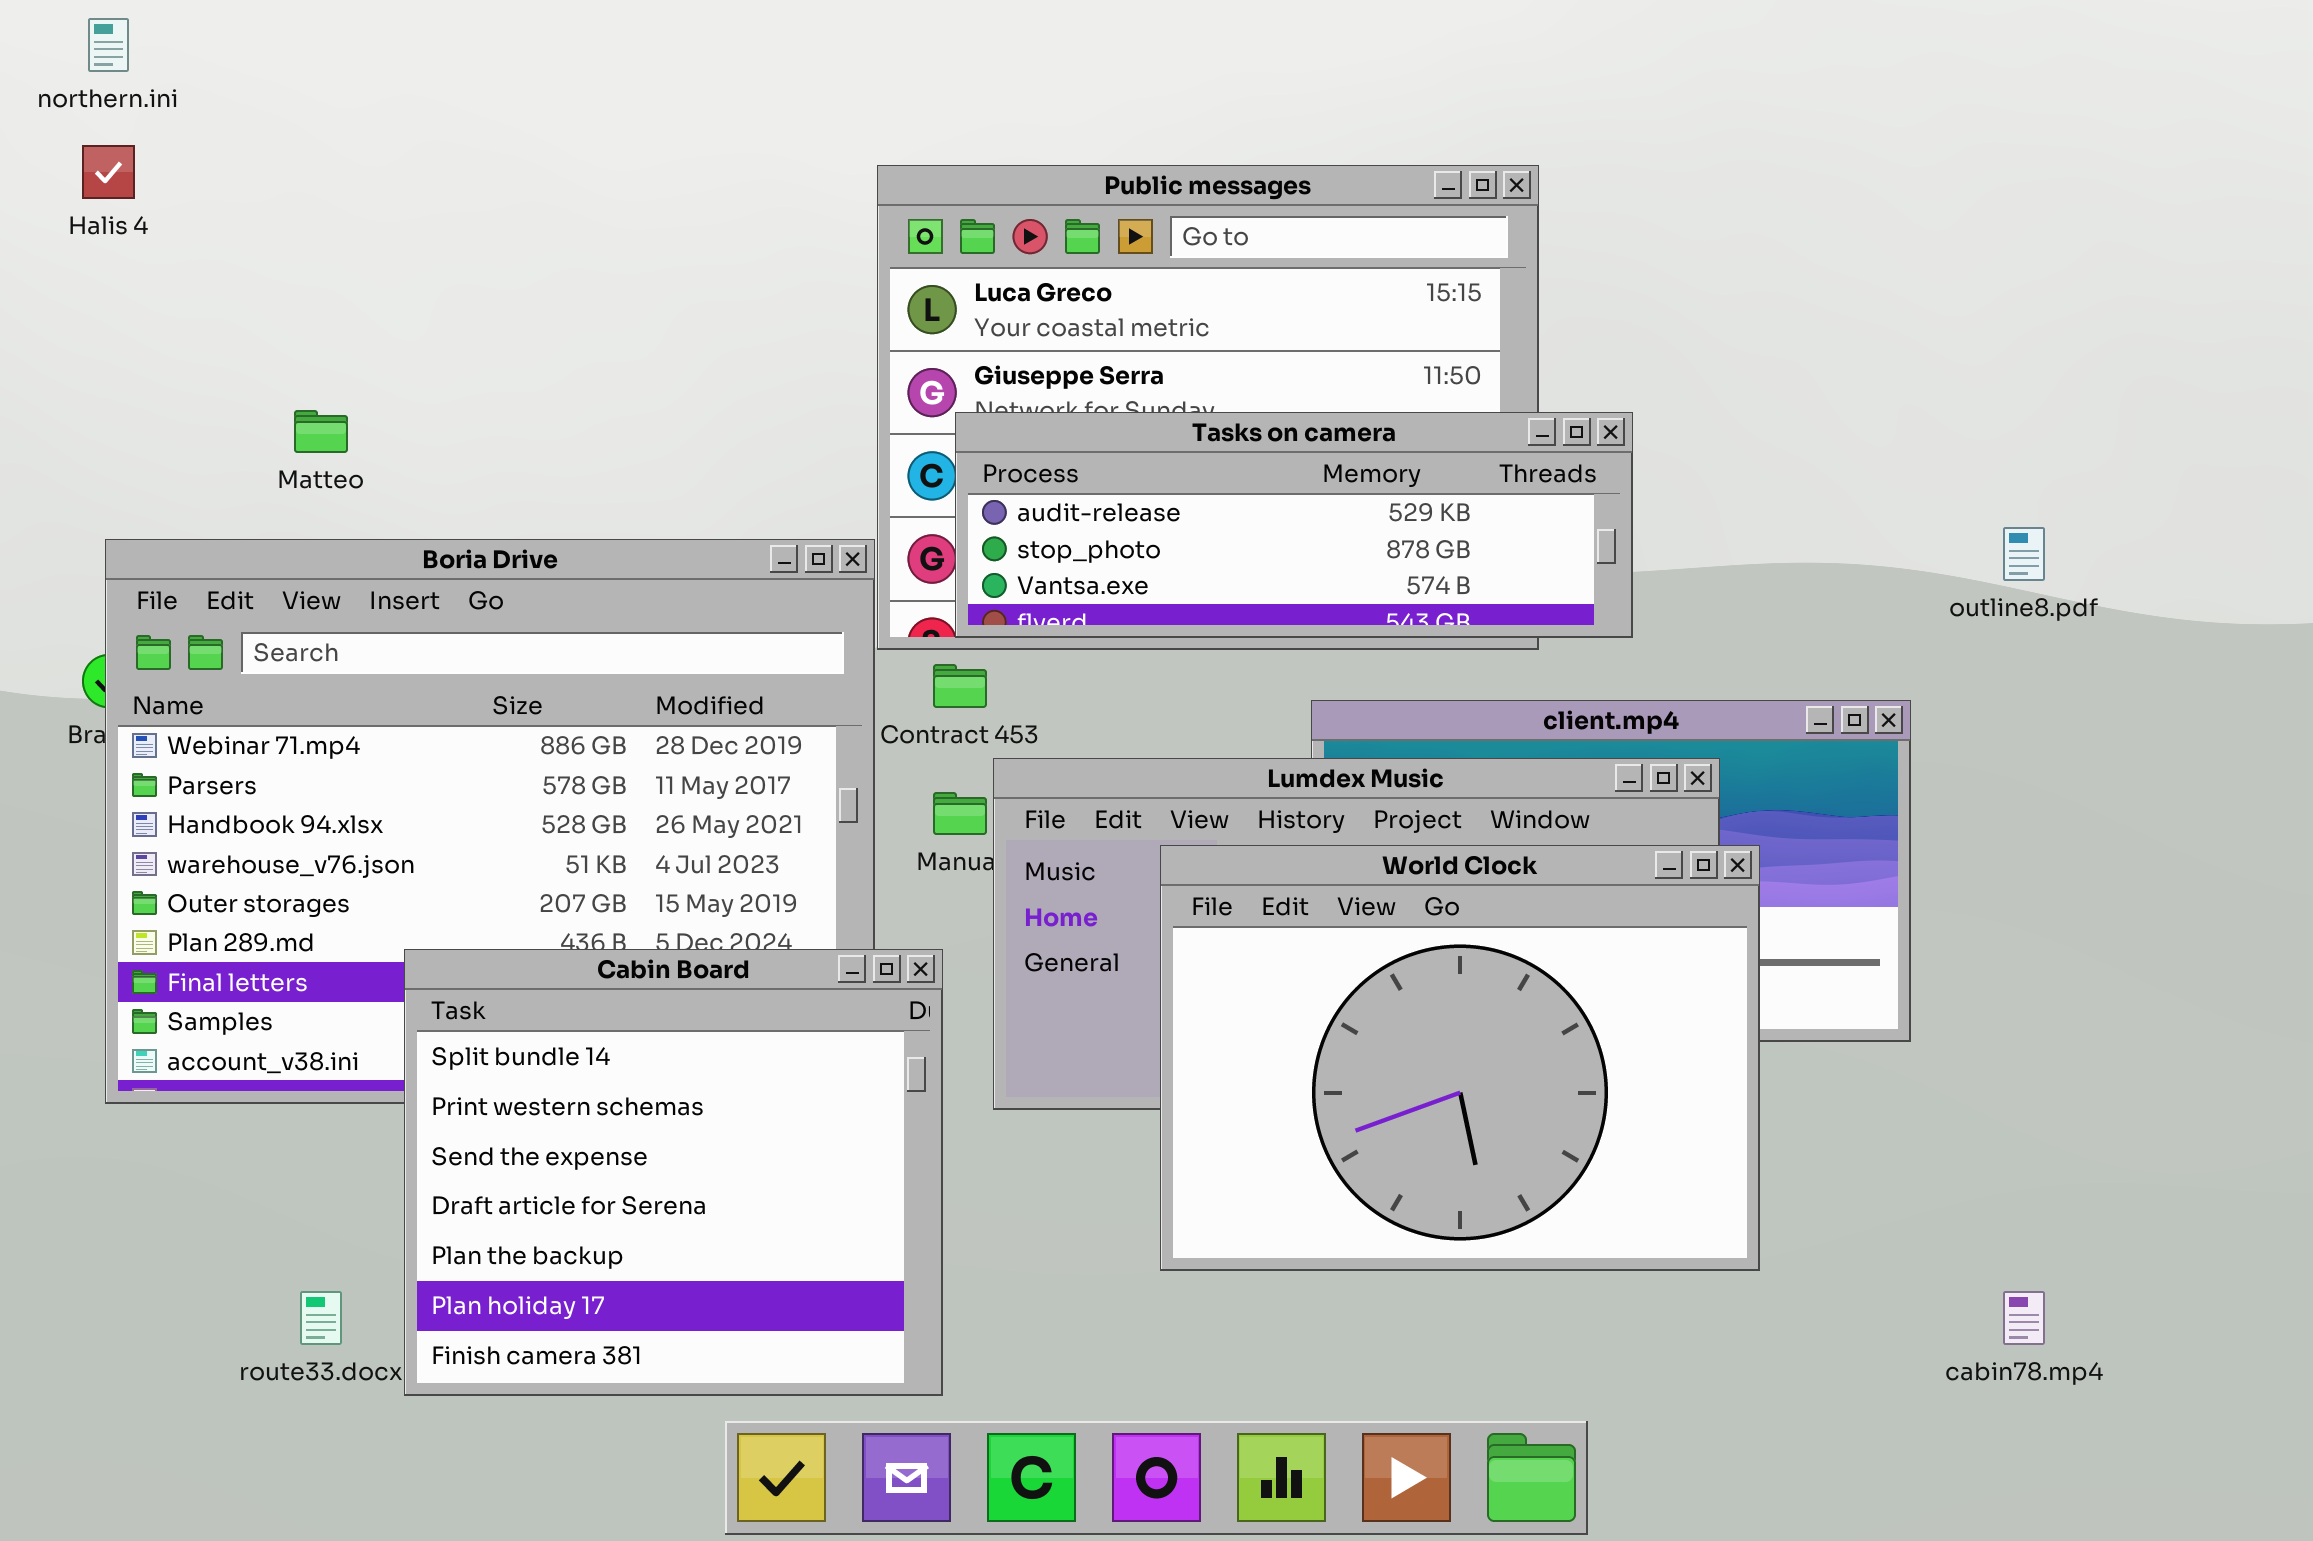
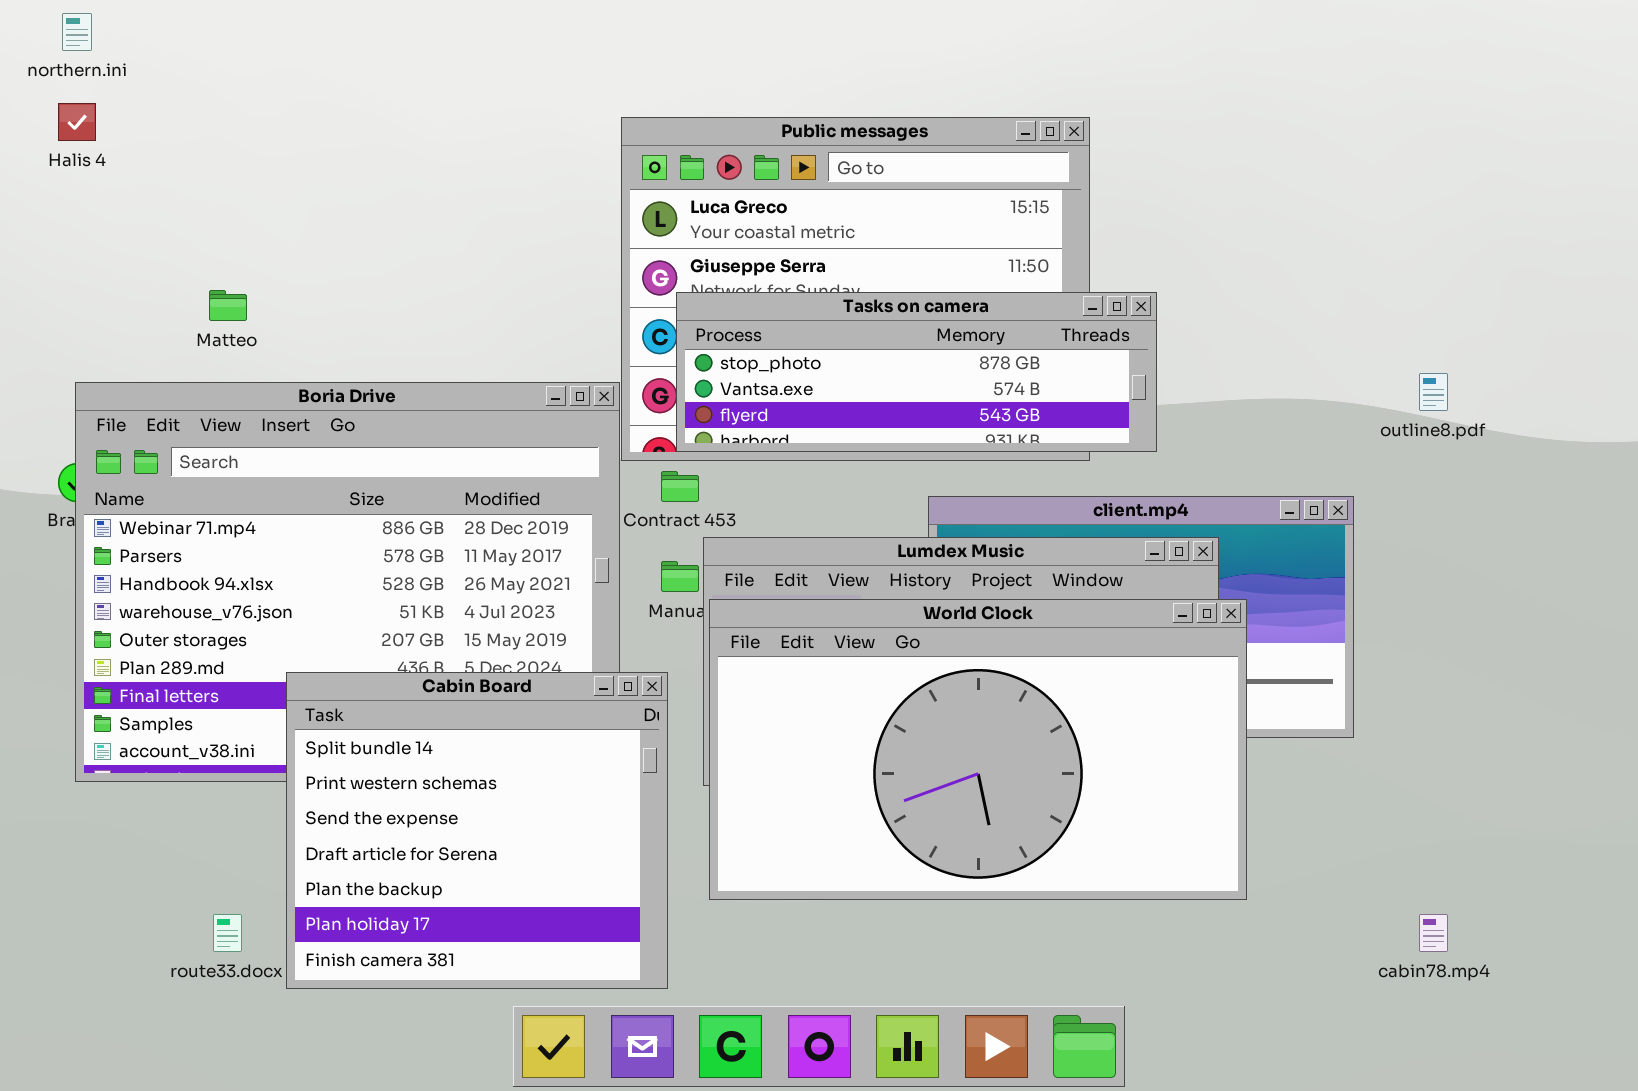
Tasks on camera: [955,412,1633,638] -> [676,292,1157,452], scrolled down 1 row
World Clock: [1160,845,1760,1271] -> [709,599,1247,900], resized

